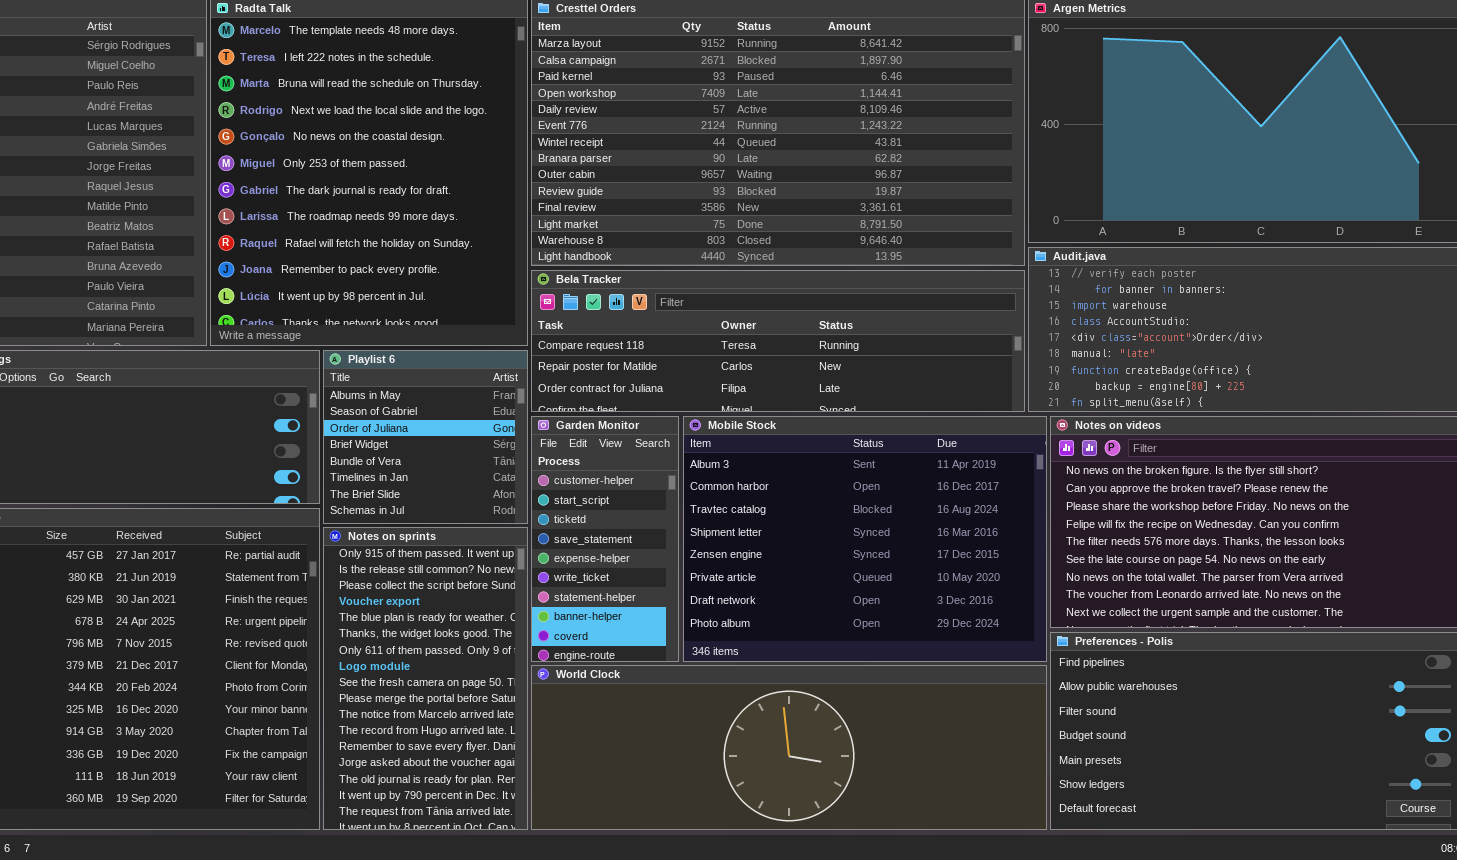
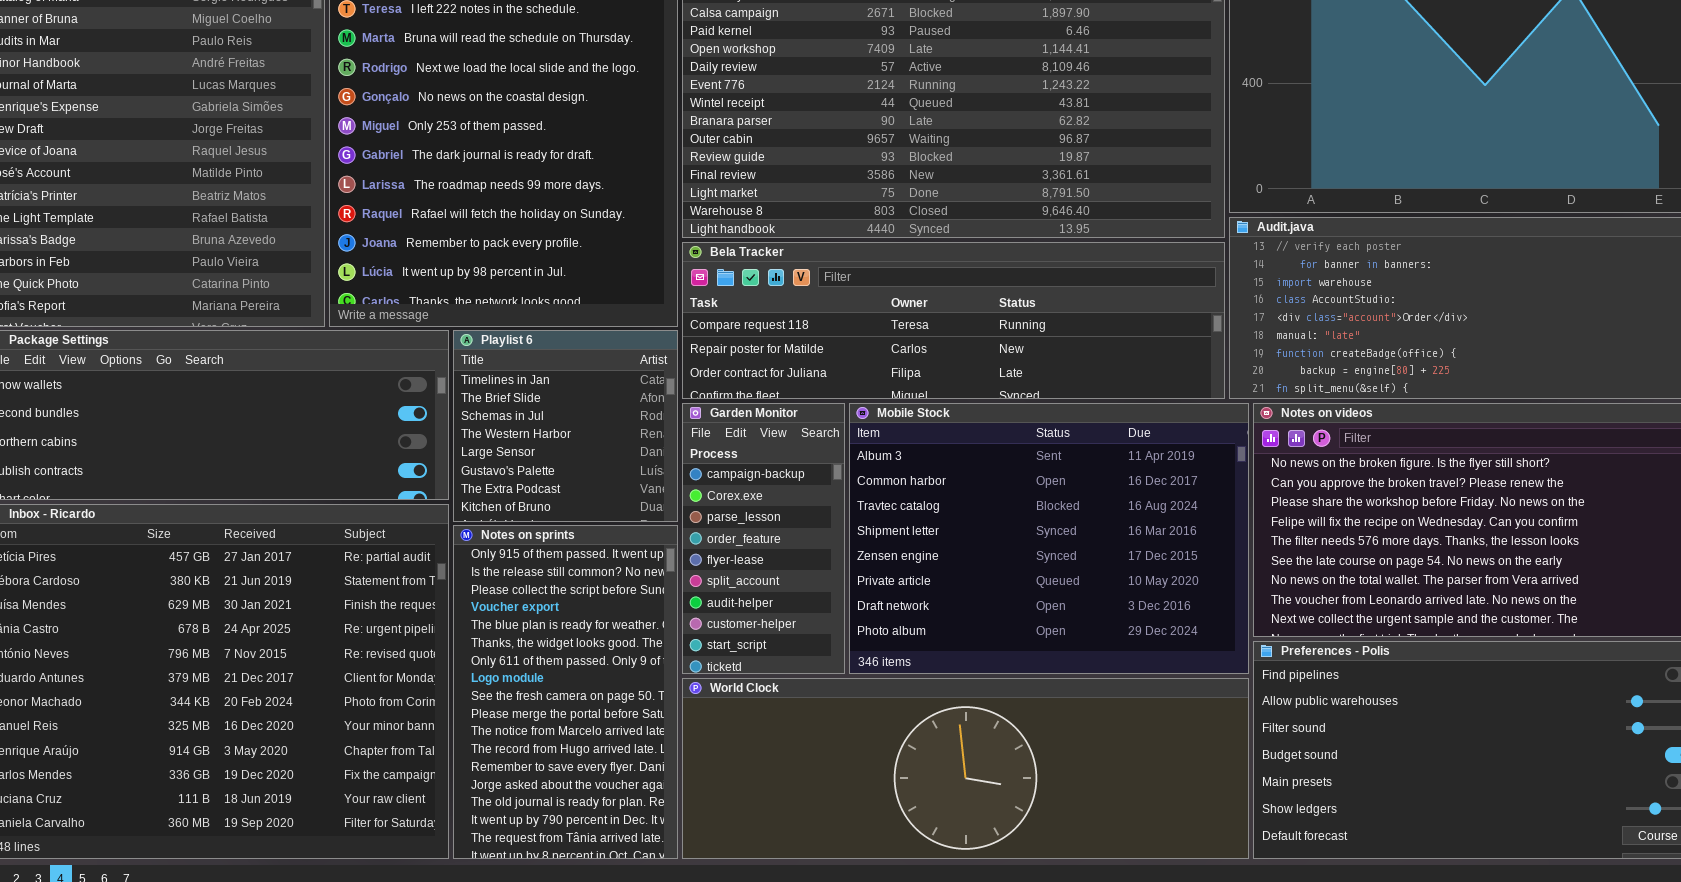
Playlist 6: [323,350,528,524] -> [453,330,678,522], scrolled down 5 rows
Garden Monitor: [531,416,679,662] -> [682,403,845,674], scrolled up 7 rows

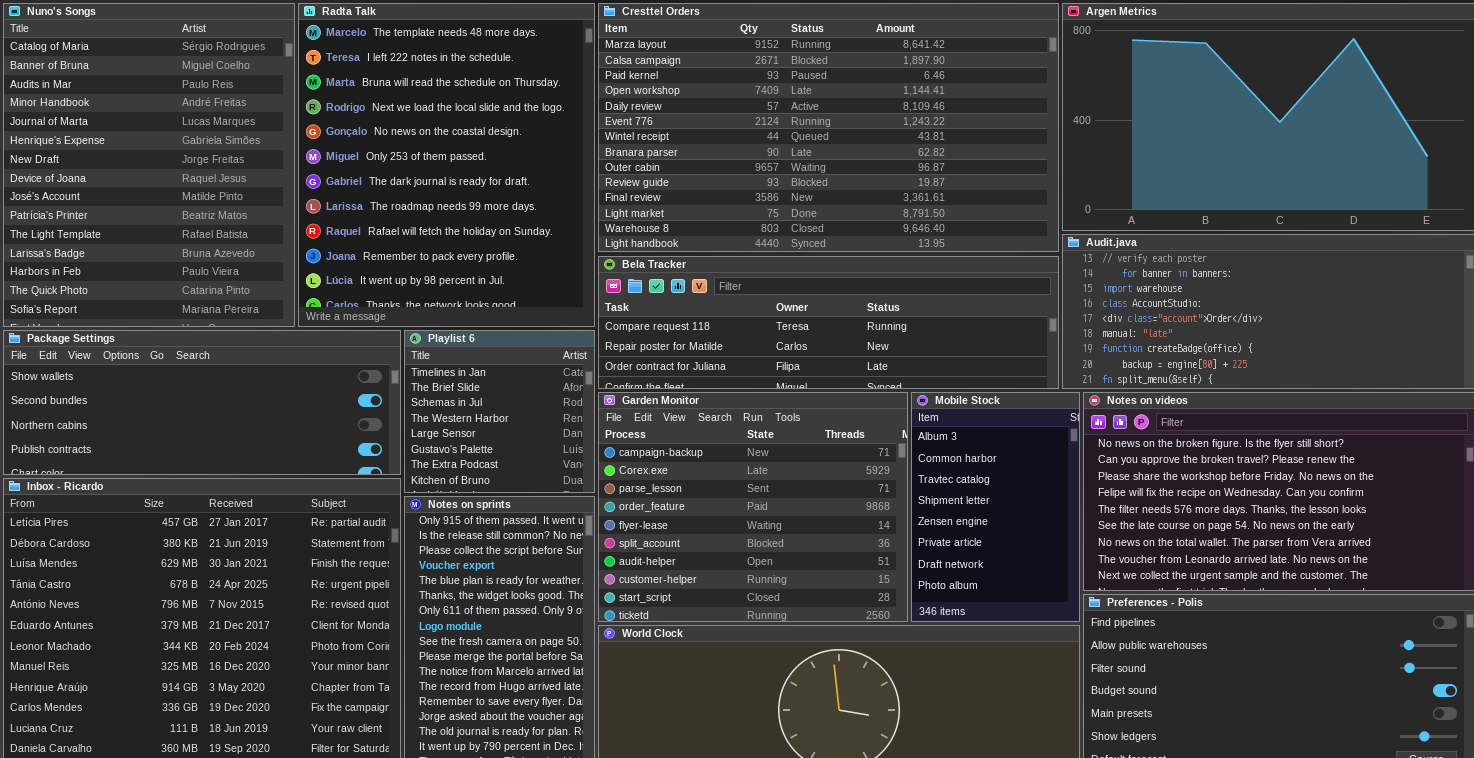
Garden Monitor: [682,403,845,674] -> [598,392,908,622], resized
Mobile Stock: [849,403,1249,674] -> [911,392,1080,622], resized

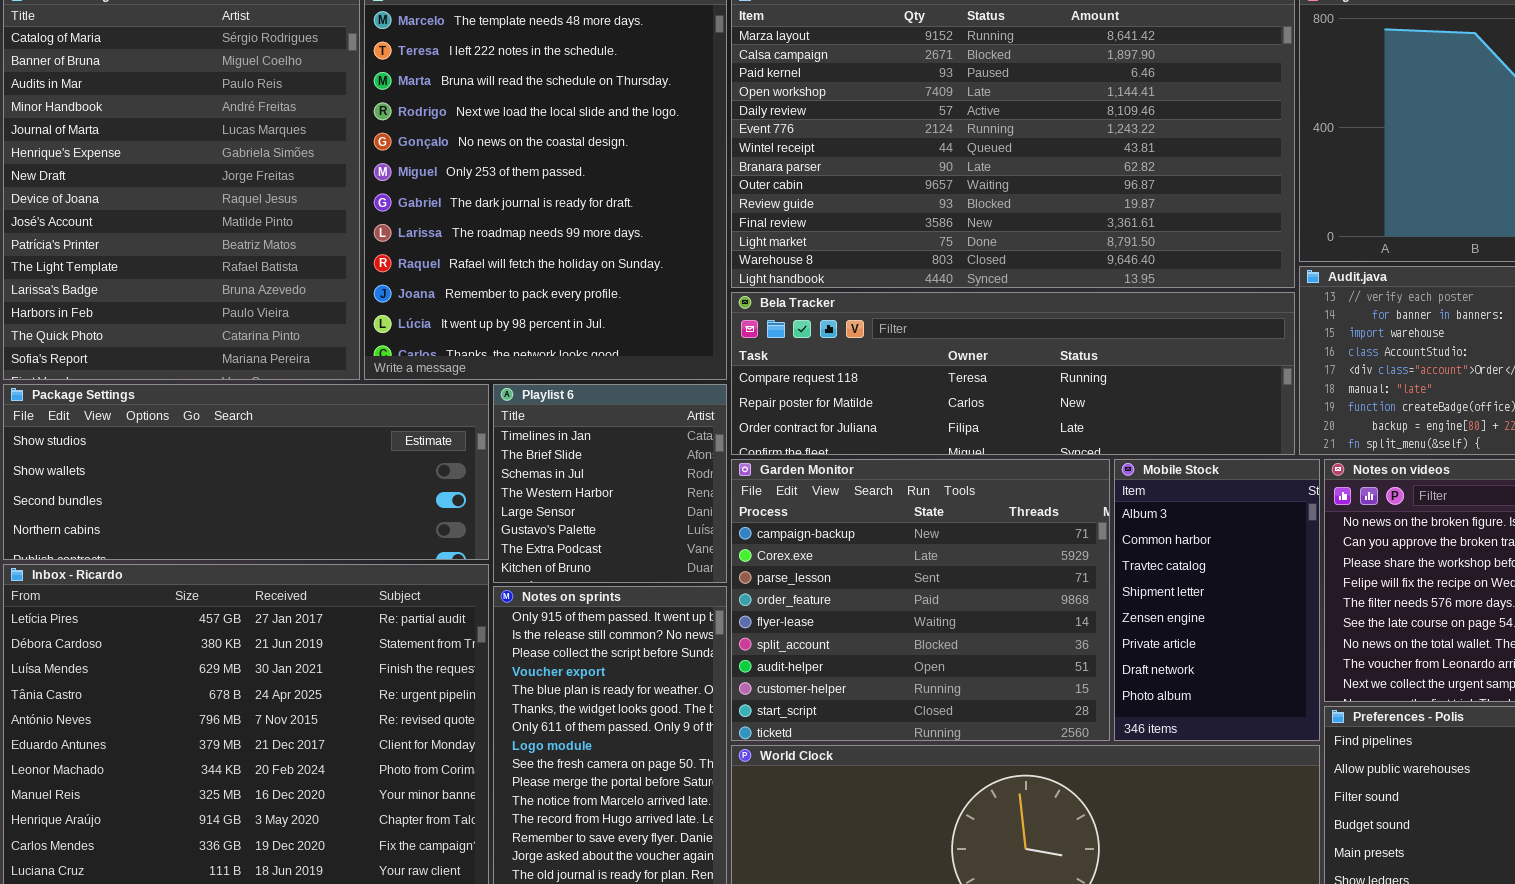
Package Settings: [3,330,401,475] -> [3,384,489,560], scrolled up 1 row

